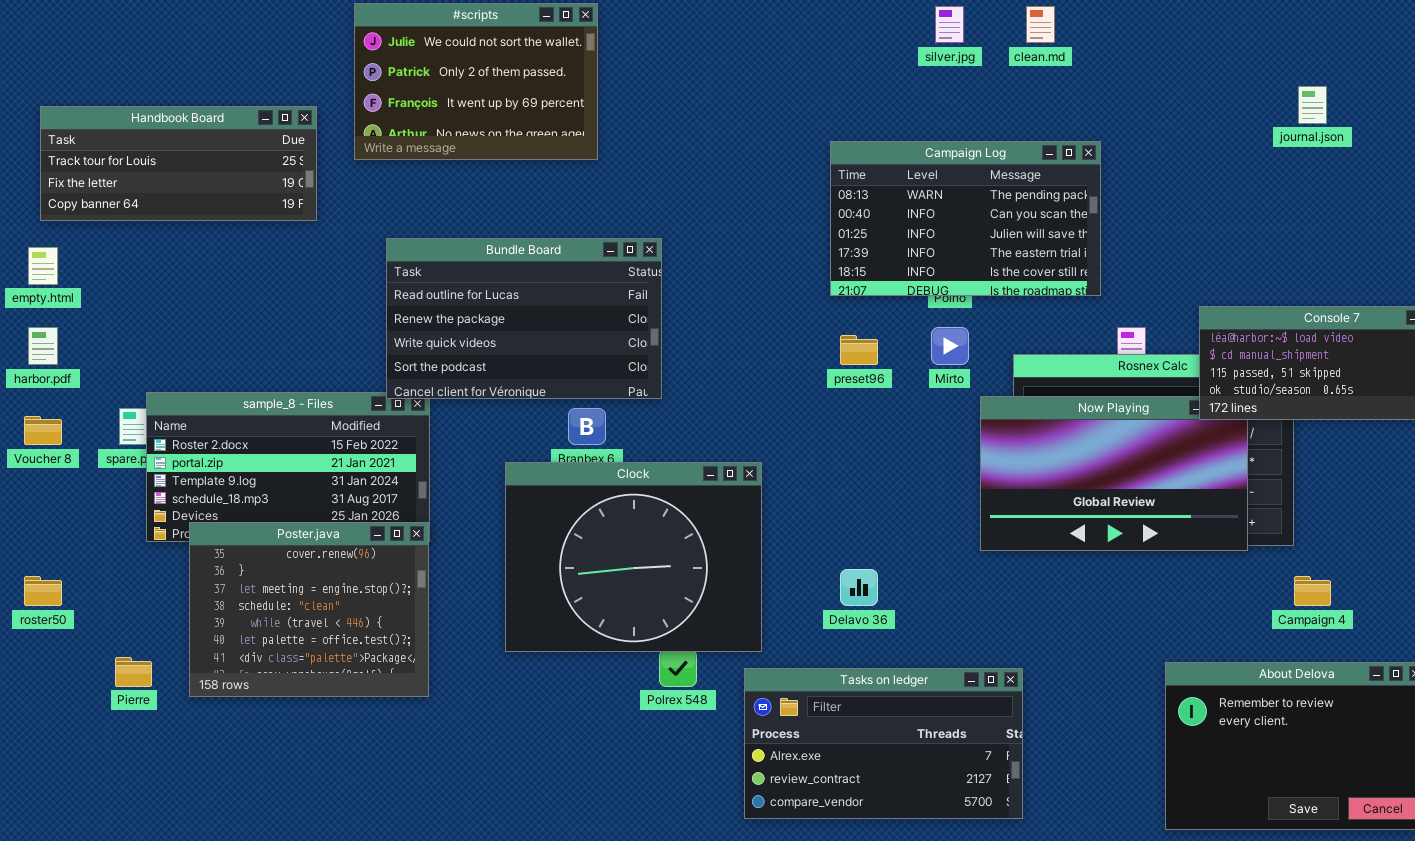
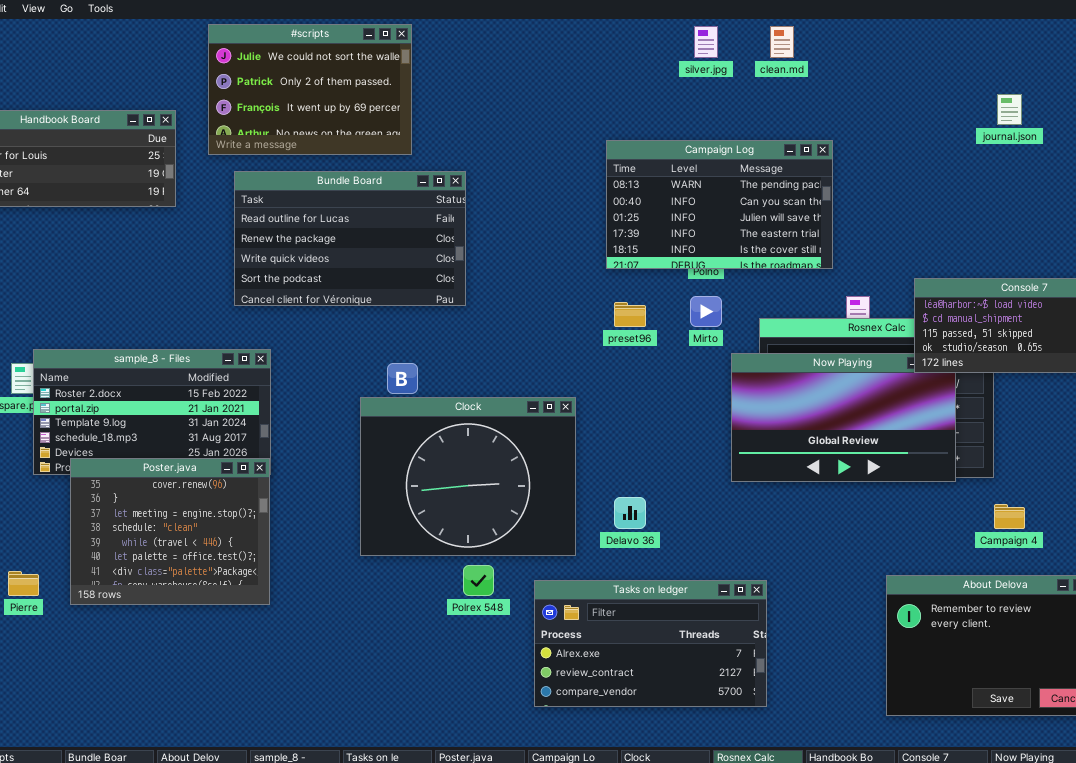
Bundle Board: [386,238,662,399] -> [234,171,466,306], moved
Clock: [505,462,762,652] -> [360,397,576,556], moved

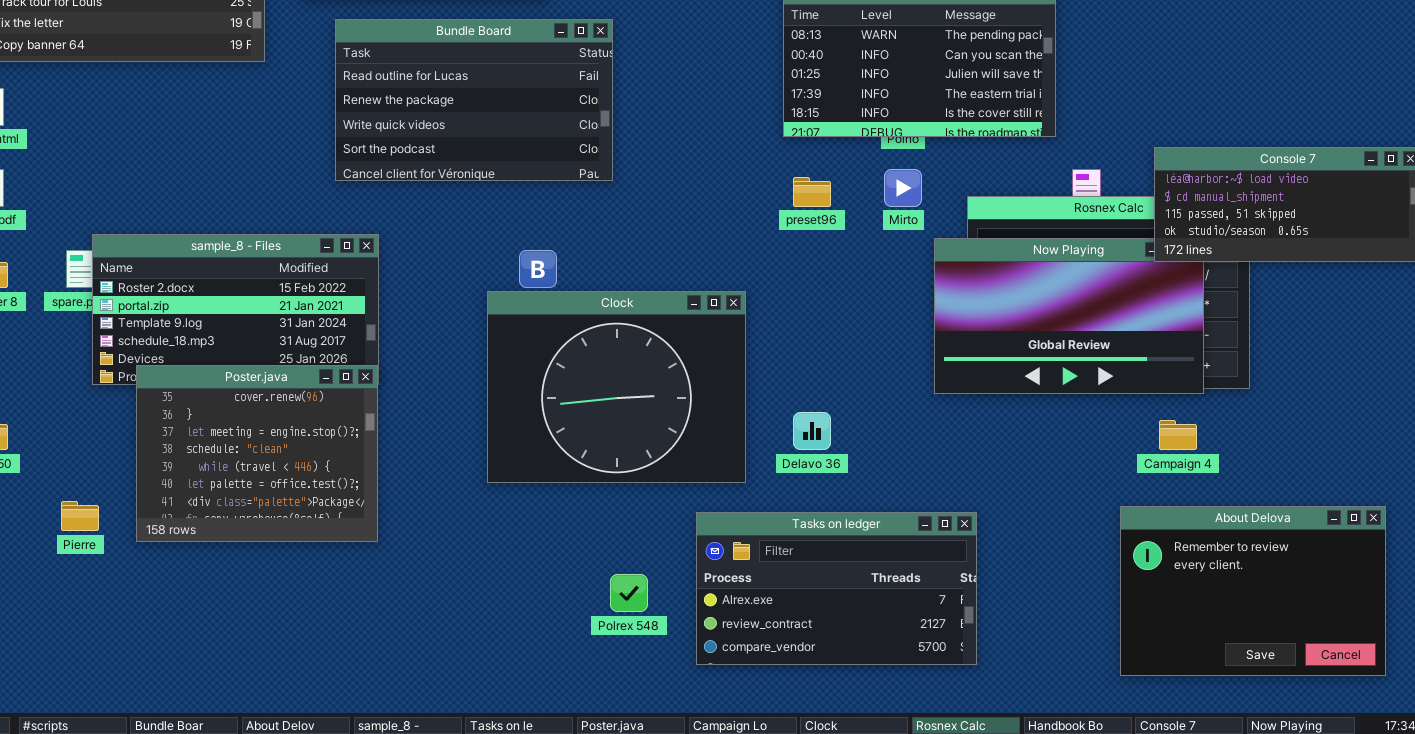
Campaign 4: [994,504,1025,529] -> [1159,420,1197,450], moved
Polrex 548: [463,565,494,596] -> [610,574,648,612], moved

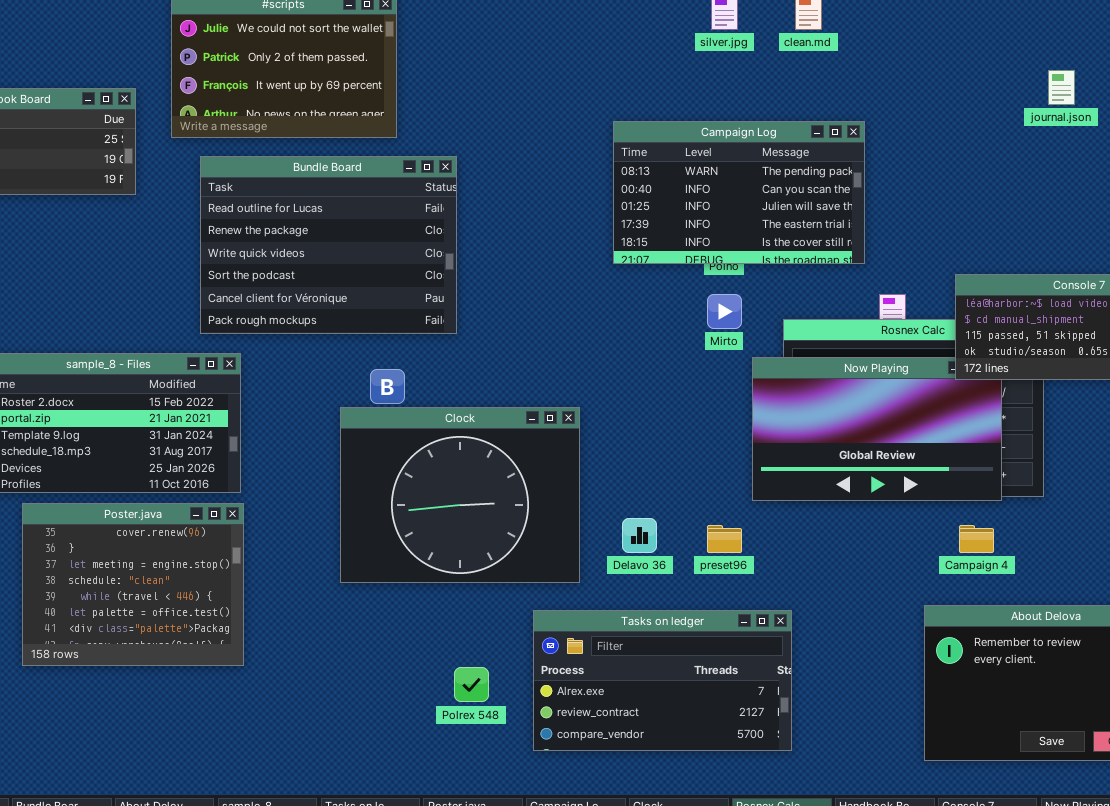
Bundle Board: [335,19,613,181] -> [200,156,457,334], resized
preset96: [793,177,831,207] -> [707,525,742,553], moved
Poster.java: [136,365,378,542] -> [22,503,244,666], moved

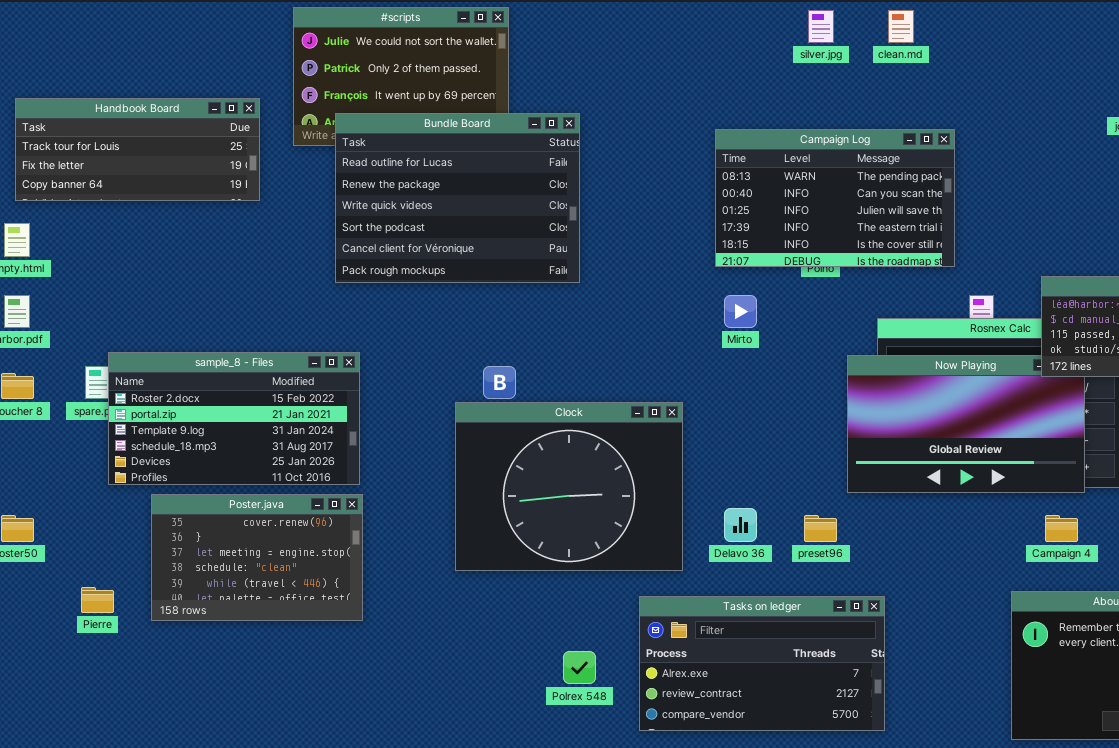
Bundle Board: [200,156,457,334] -> [335,113,580,283], moved
Mirto: [707,294,742,329] -> [724,295,757,328], moved
Poster.java: [22,503,244,666] -> [151,494,363,621], resized

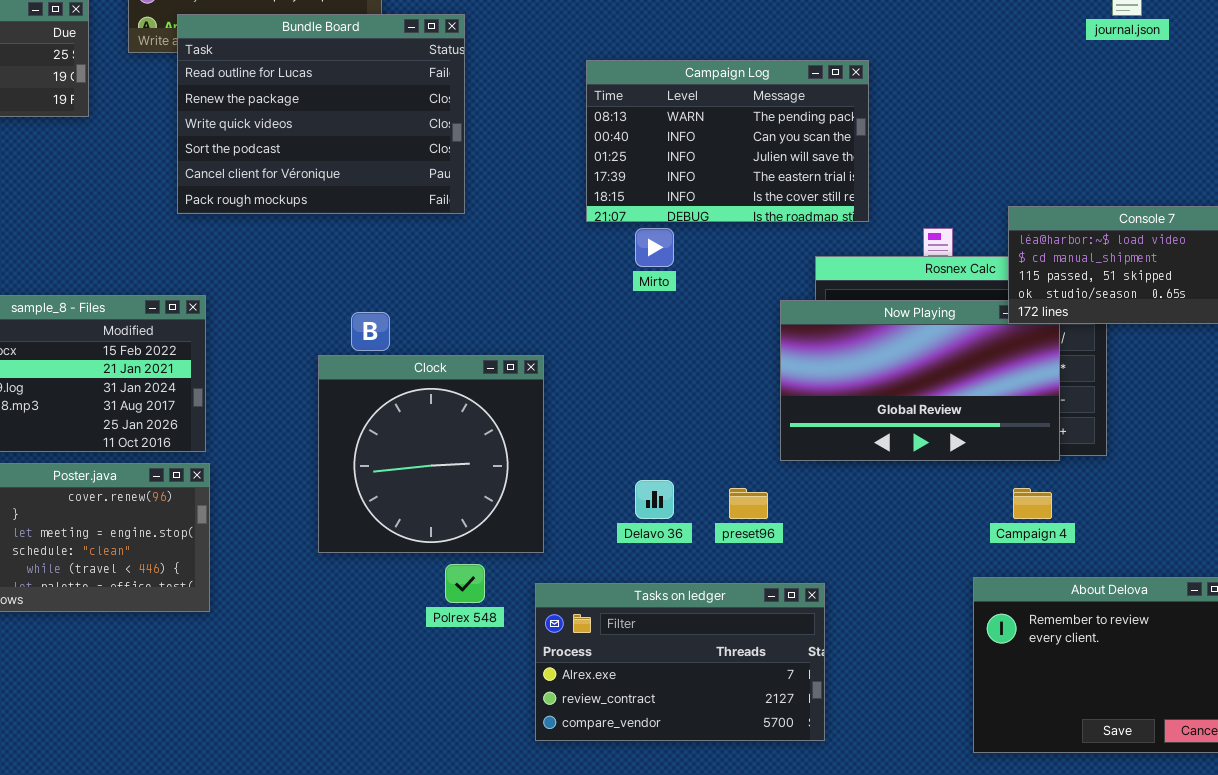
Campaign Log: [715,129,955,267] -> [586,60,869,222], moved
Clock: [455,402,683,571] -> [318,355,544,553], resized
Polrex 548: [563,651,596,684] -> [445,564,485,603], moved

